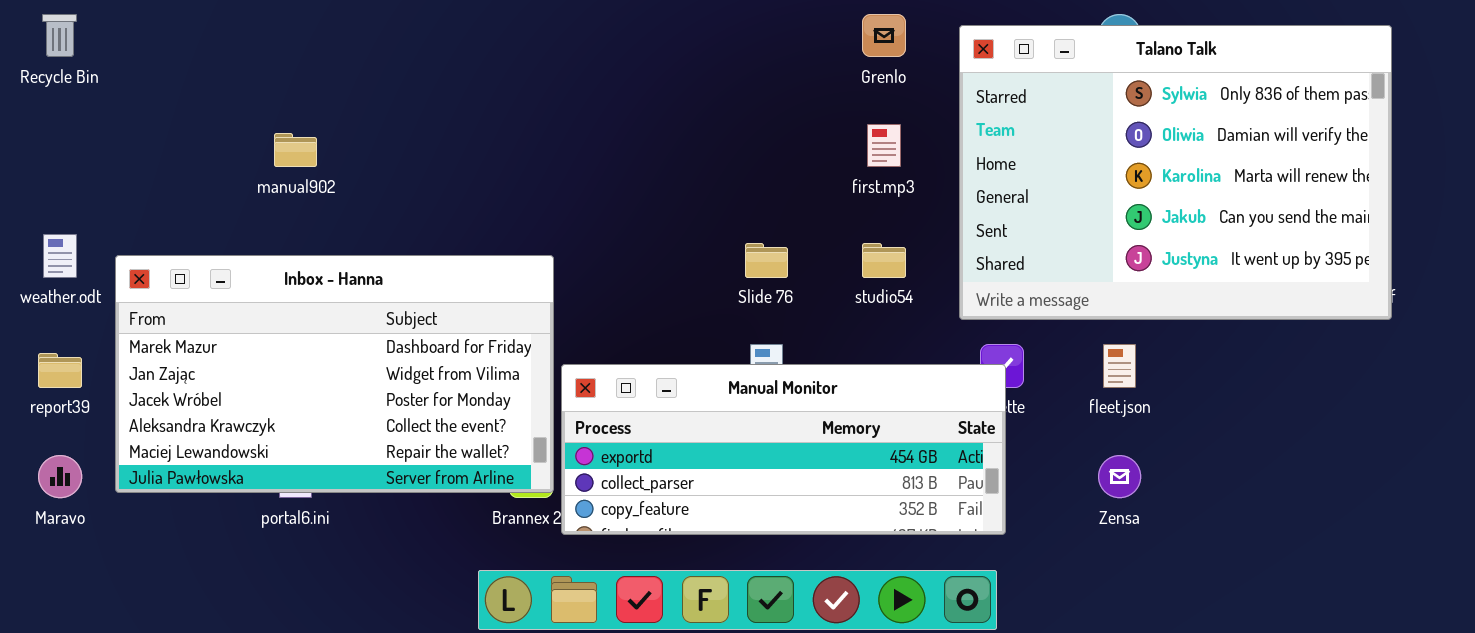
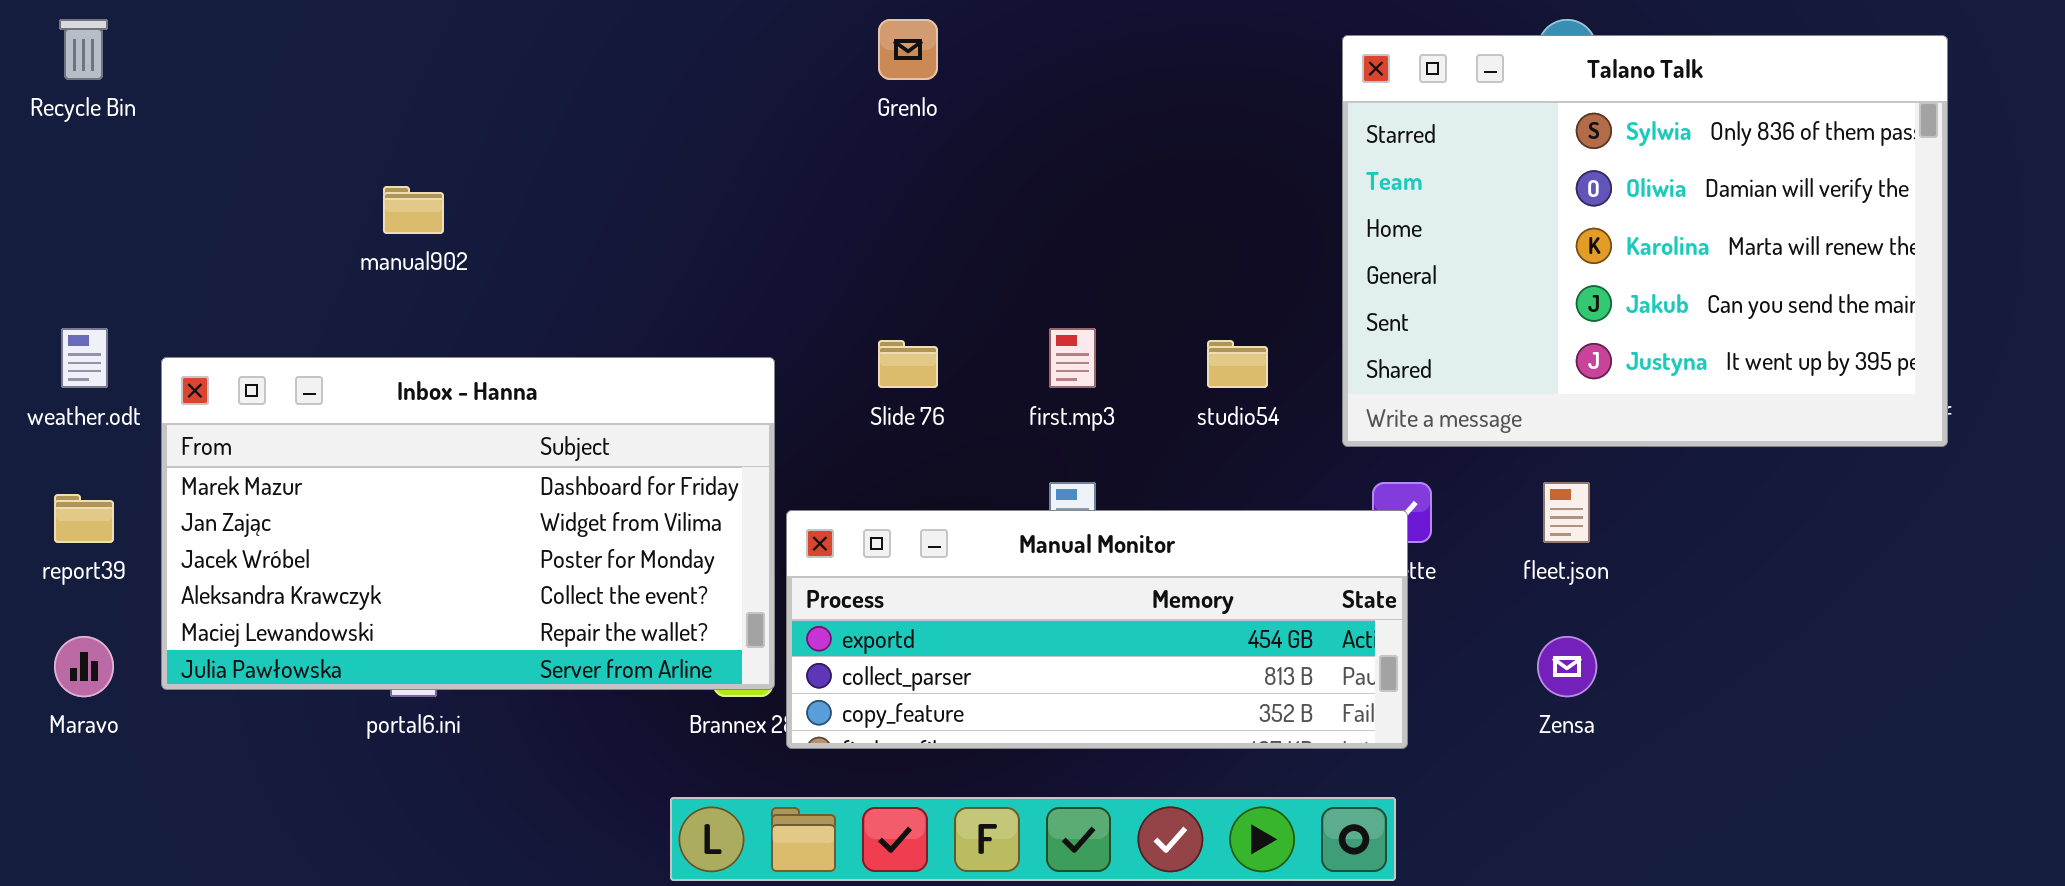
Grenlo: [862,14,906,57] -> [878,19,938,80], moved
first.mp3: [867,124,901,167] -> [1049,328,1096,388], moved
Slide 76: [745,243,788,278] -> [878,340,938,388], moved

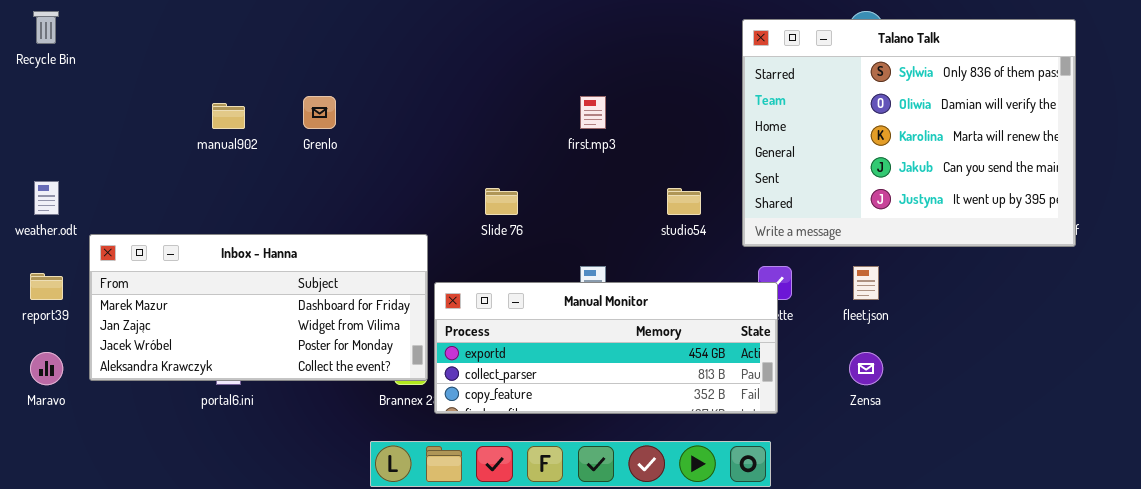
Grenlo: [878,19,938,80] -> [303,96,336,129], moved
first.mp3: [1049,328,1096,388] -> [580,96,606,129], moved
Inbox - Hanna: [161,357,775,690] -> [89,234,428,381], resized

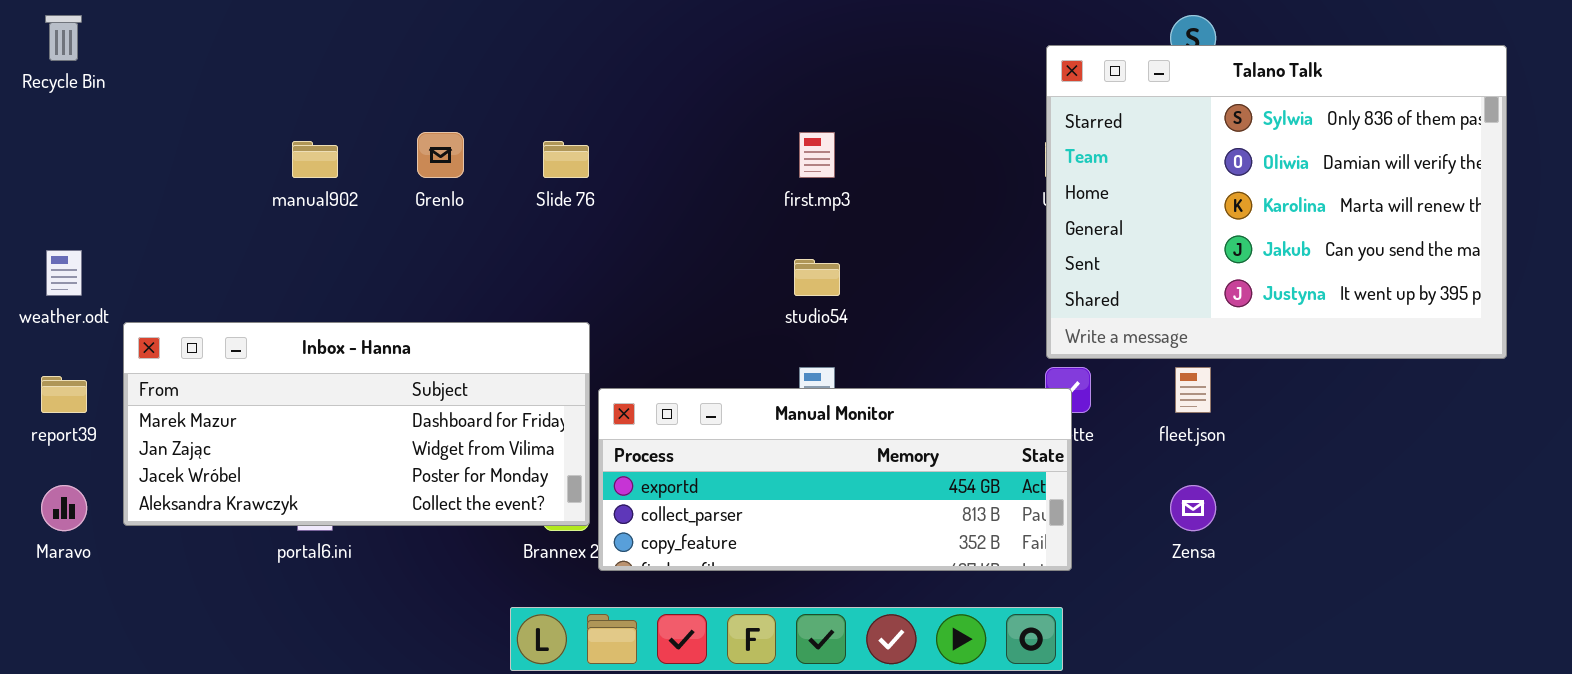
Talano Talk: [742,19,1076,247] -> [1046,45,1507,359], moved
Slide 76: [485,188,518,215] -> [543,141,589,178], moved
studio54: [667,188,701,215] -> [794,259,840,296], moved

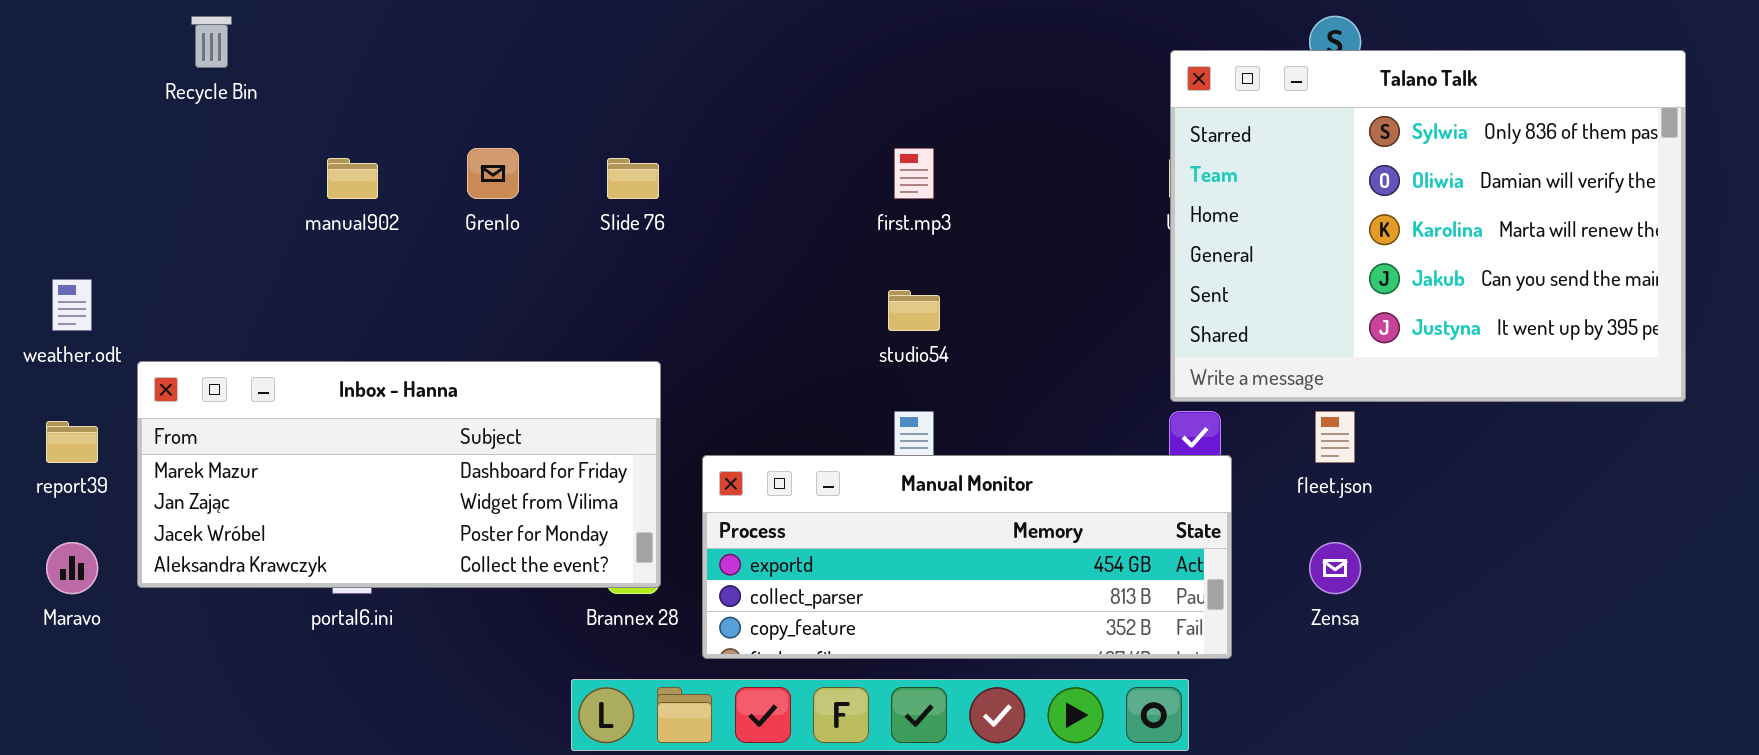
Recycle Bin: [45,15,82,61] -> [191,16,232,68], moved
Manual Monitor: [598,388,1072,571] -> [702,455,1232,659], moved

